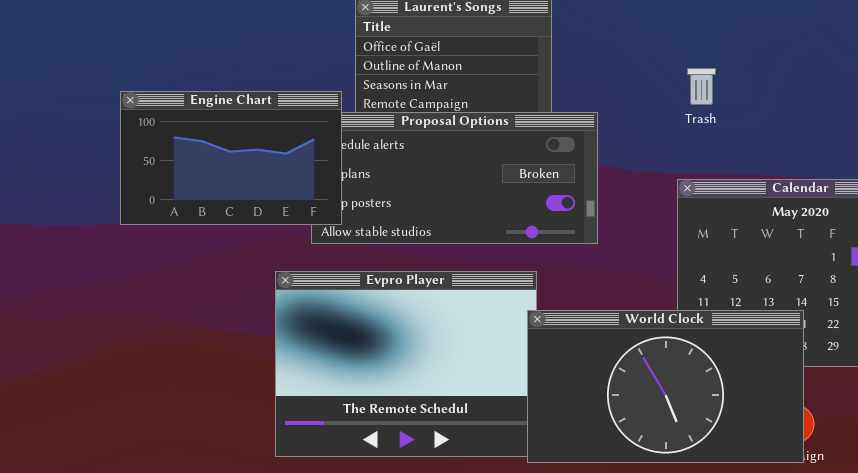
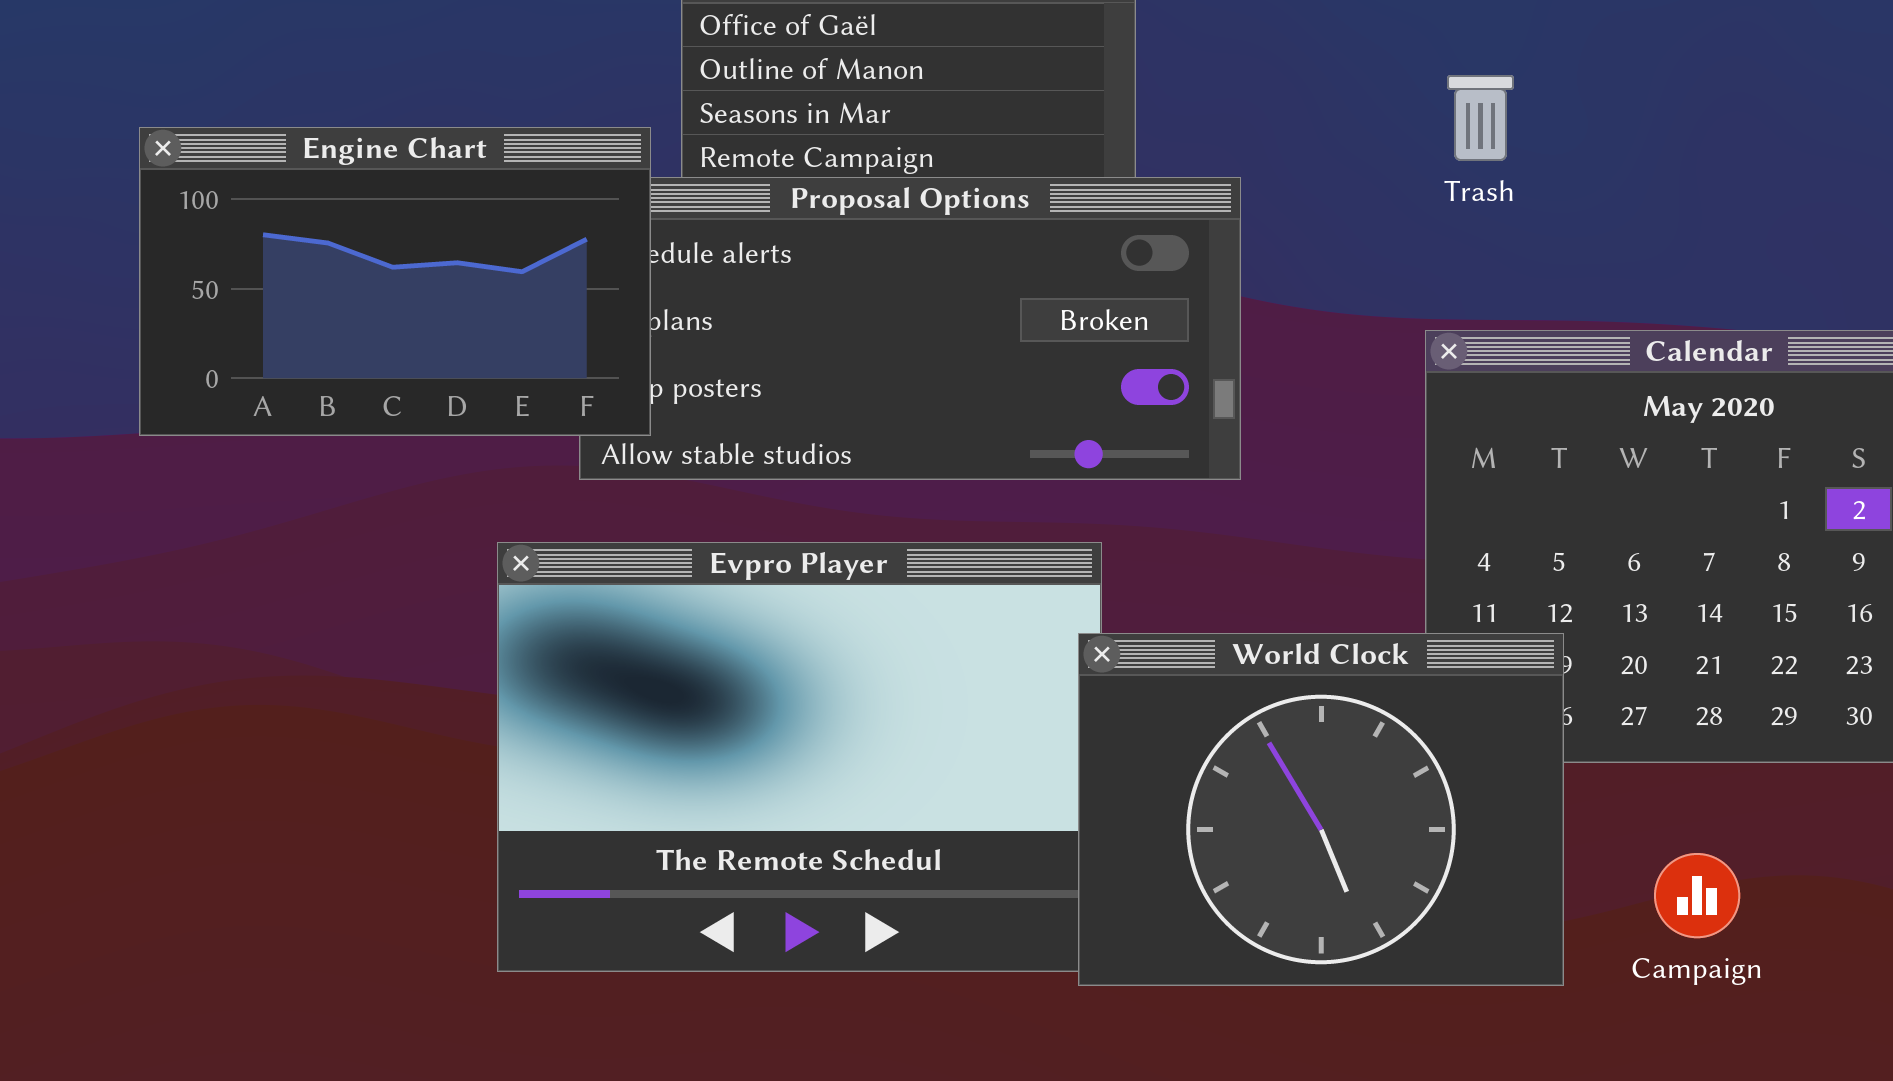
World Clock: [527,310,804,463] -> [1078,633,1564,986], resized

